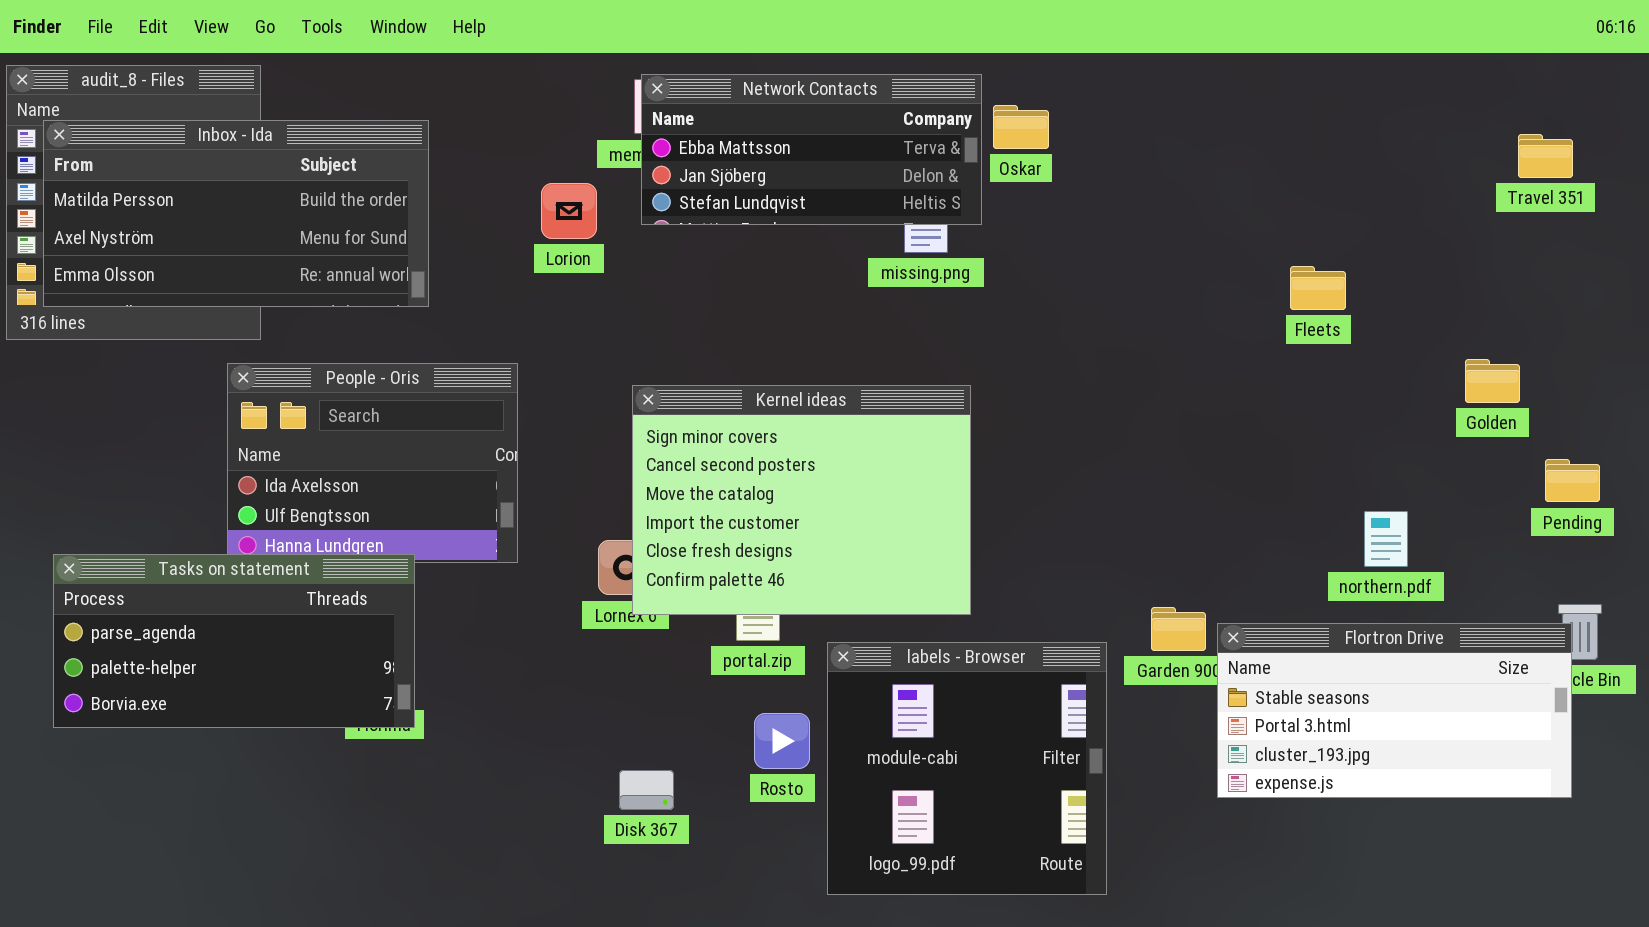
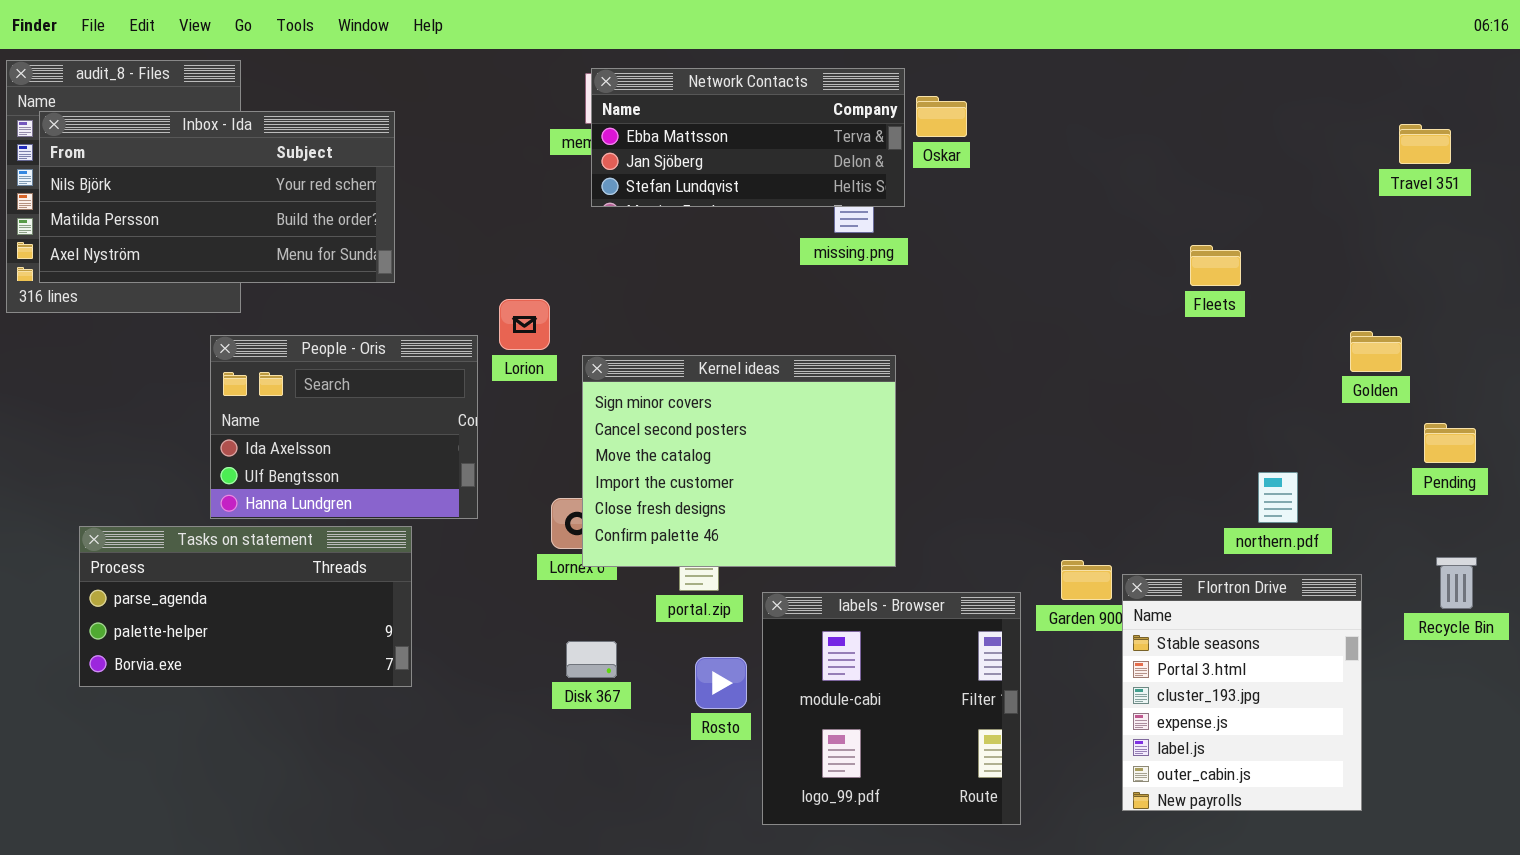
Inbox - Ida: [43,120,429,307] -> [39,111,395,283], scrolled up 1 row
Lorion: [541,183,597,239] -> [499,299,550,350], moved
Tasks on statement: [53,554,415,728] -> [79,526,412,687], moved
Flortron Drive: [1217,623,1572,798] -> [1122,574,1362,811], resized
Disk 367: [619,770,674,810] -> [566,641,617,678], moved

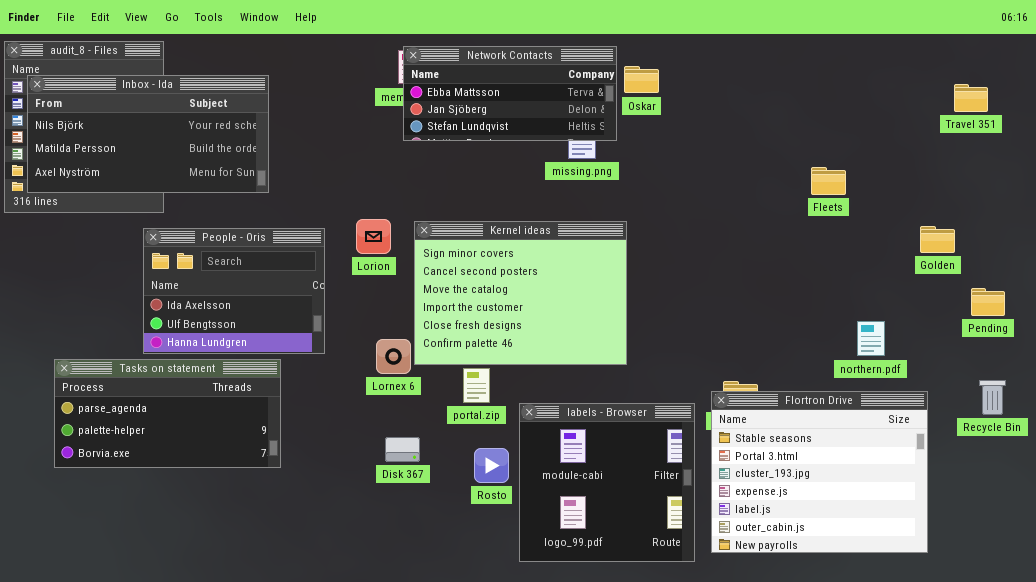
Lorion: [499,299,550,350] -> [356,219,391,254], moved
Kernel ideas: [582,355,896,567] -> [414,221,627,365], moved
Flortron Drive: [1122,574,1362,811] -> [711,391,928,553], resized

